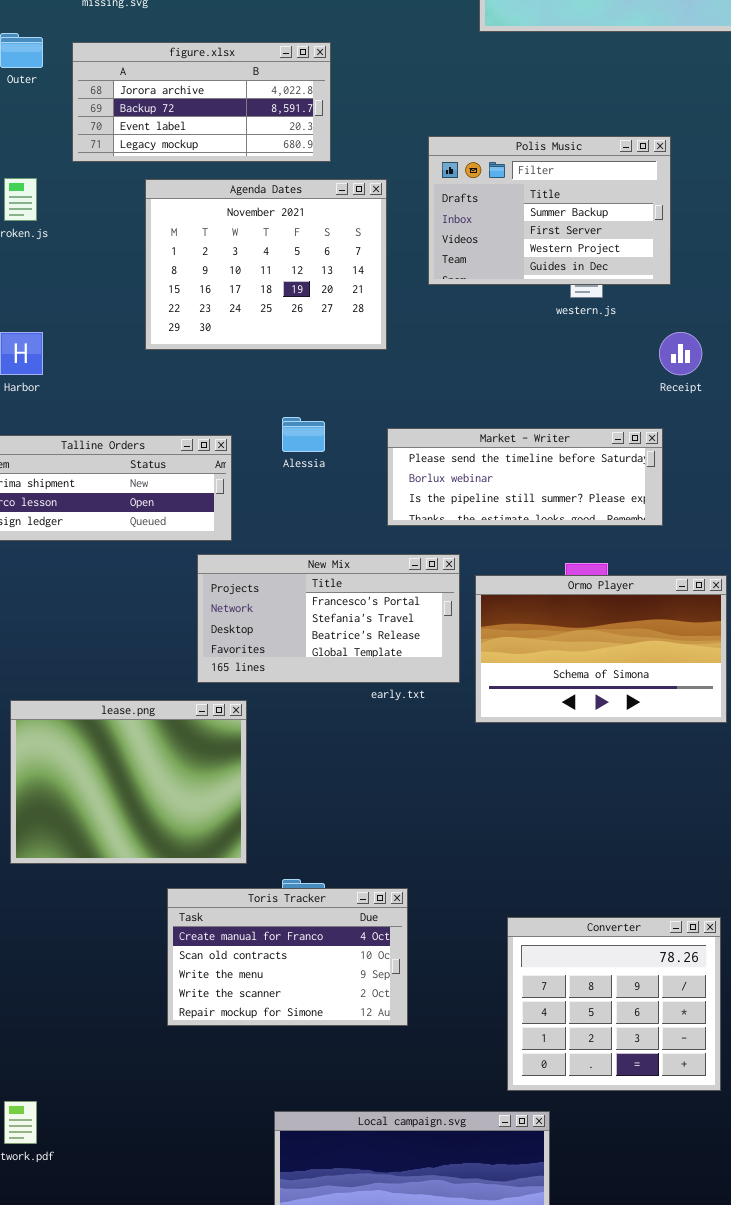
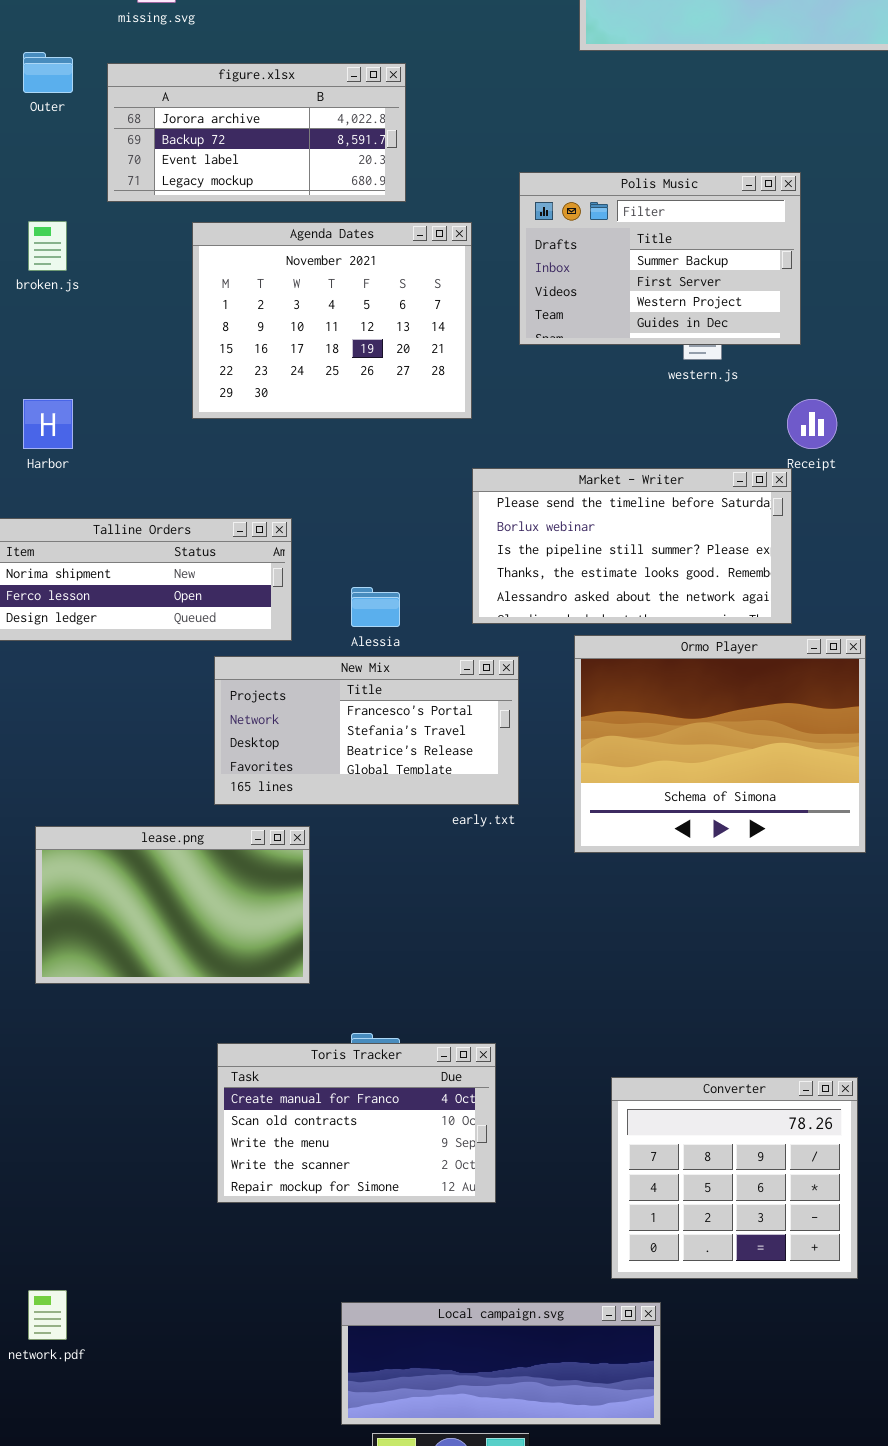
Alessia: [282,417,325,452] -> [351,587,400,627], moved
Market - Writer: [387,428,663,526] -> [472,468,792,624], resized
New Mix: [197,554,460,683] -> [214,656,519,805], moved
Ormo Player: [475,575,727,723] -> [574,635,866,853], resized
lease.png: [10,700,247,864] -> [35,826,310,984], resized

